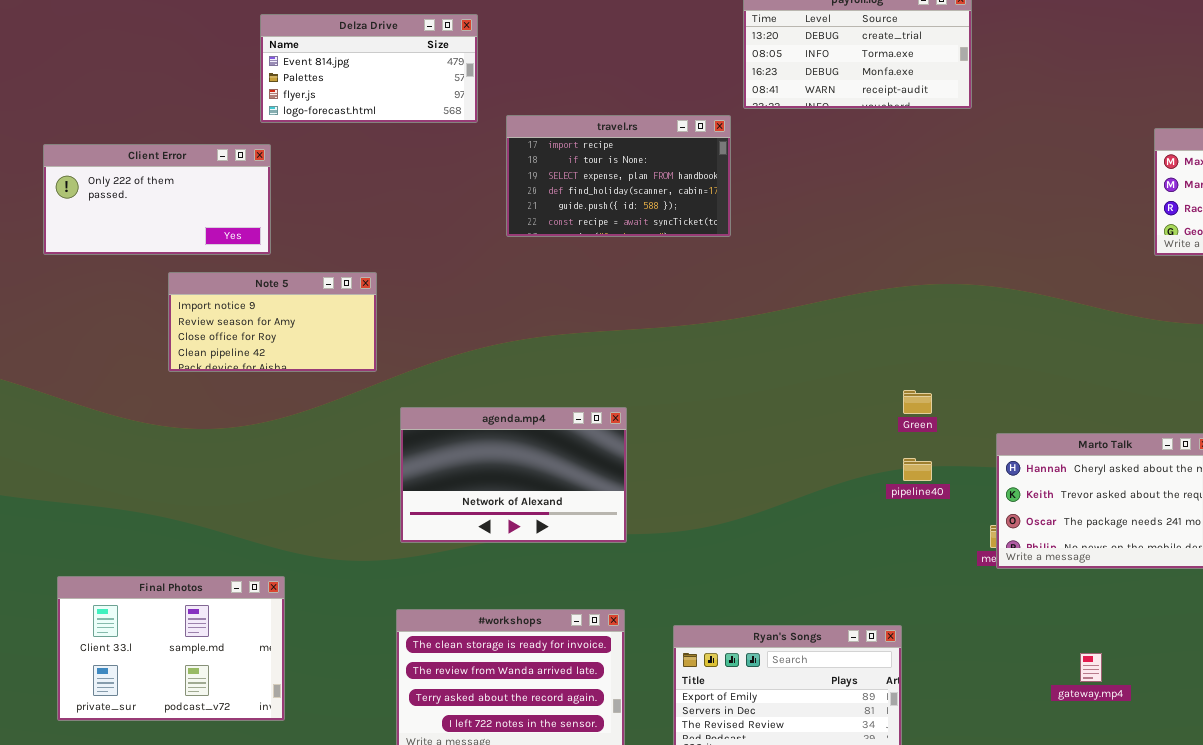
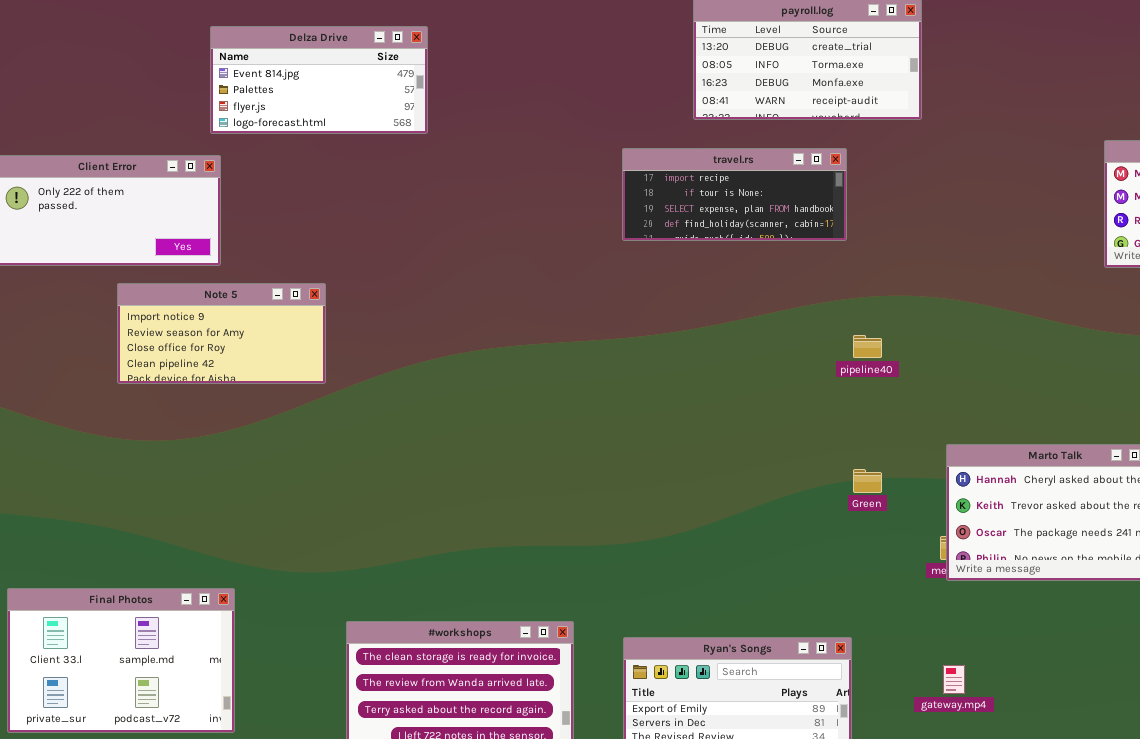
travel.rs: [506,115,731,237] -> [622,148,847,241], moved, resized
Green: [903,390,932,414] -> [853,469,882,493], moved
agenda.mp4: [400,407,627,543] -> none, closed
pipeline40: [903,458,932,481] -> [853,335,882,358], moved
gateway.mp4: [1080,653,1102,682] -> [943,665,965,694], moved

